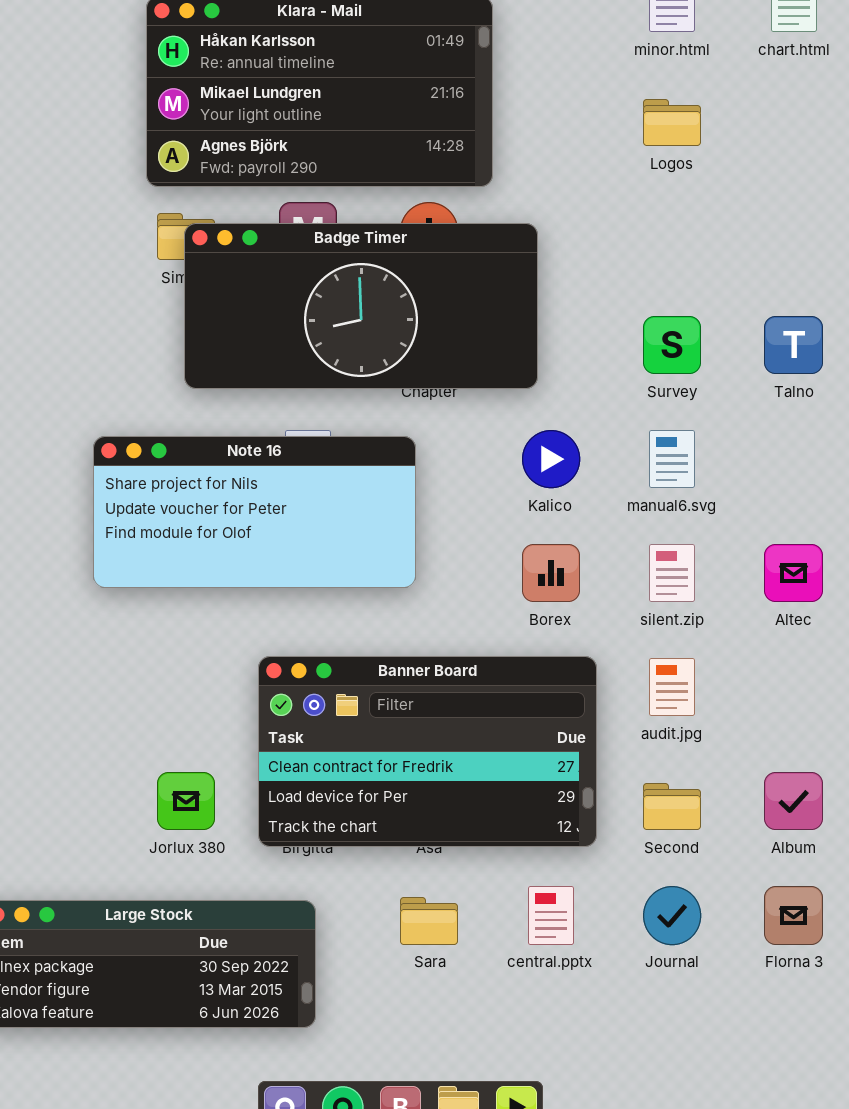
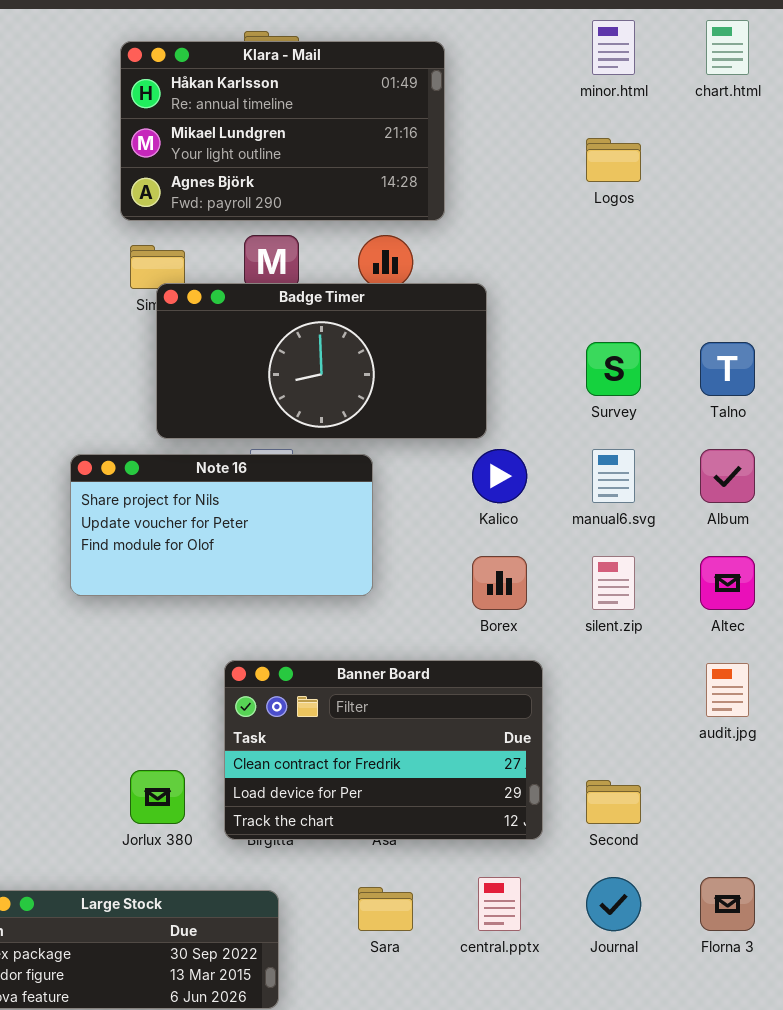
Badge Timer: [184,223,538,389] -> [156,283,487,439], moved
audit.jpg: [649,658,695,716] -> [706,663,749,717], moved
Album: [764,772,823,830] -> [700,449,755,503], moved

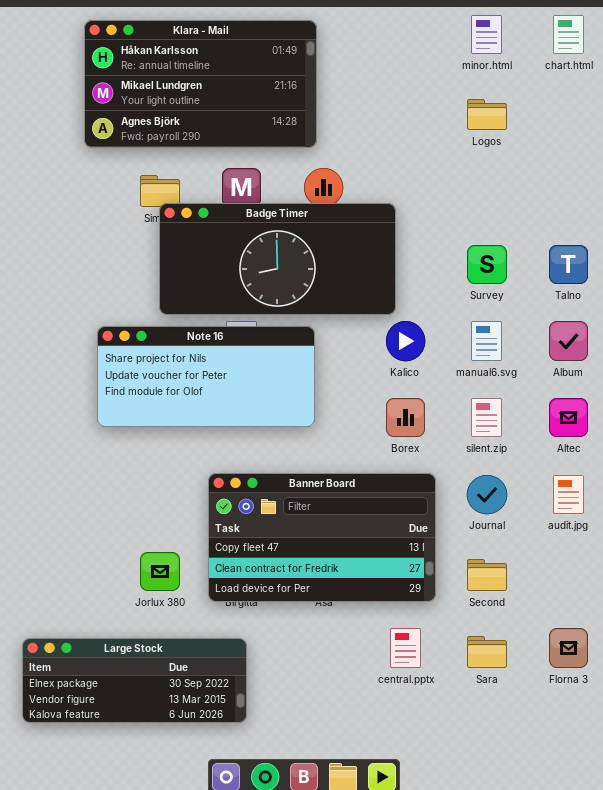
Klara - Mail: [120,41,445,221] -> [84,20,317,148], moved
Banner Board: [224,660,543,840] -> [208,473,436,602], scrolled up 1 row
Journal: [586,877,641,931] -> [467,475,507,514], moved
Sara: [358,887,413,931] -> [467,636,507,668], moved

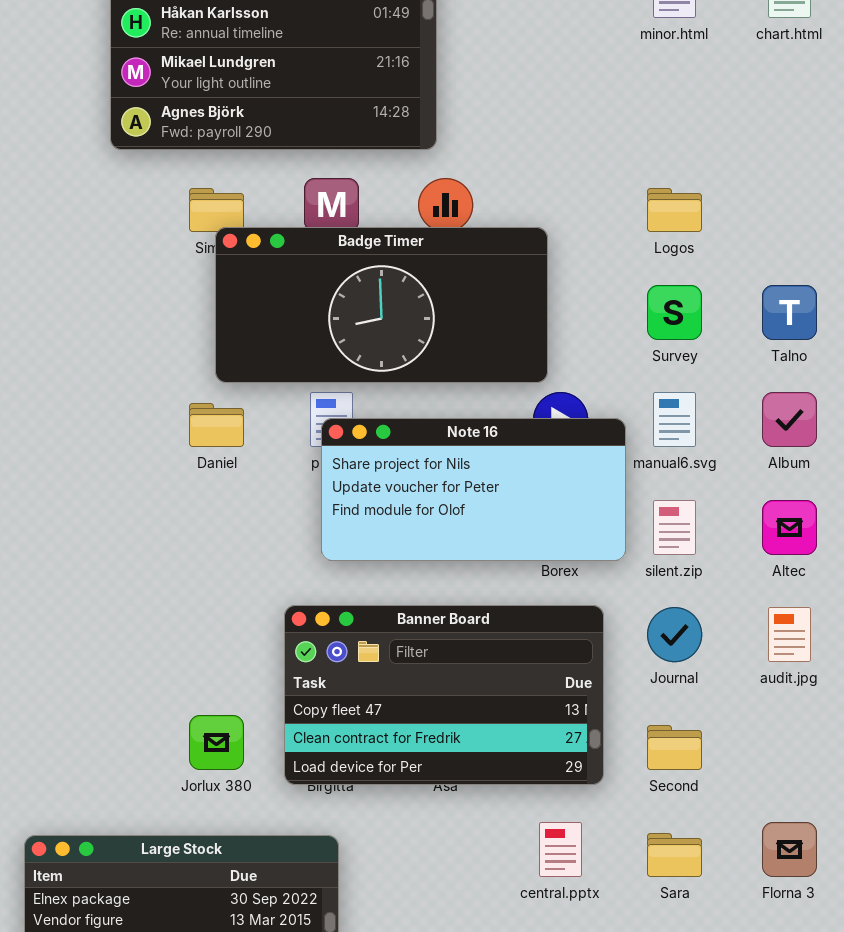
Logos: [467,99,507,130] -> [647,188,702,232], moved
Note 16: [97,326,315,427] -> [321,418,626,561], moved

